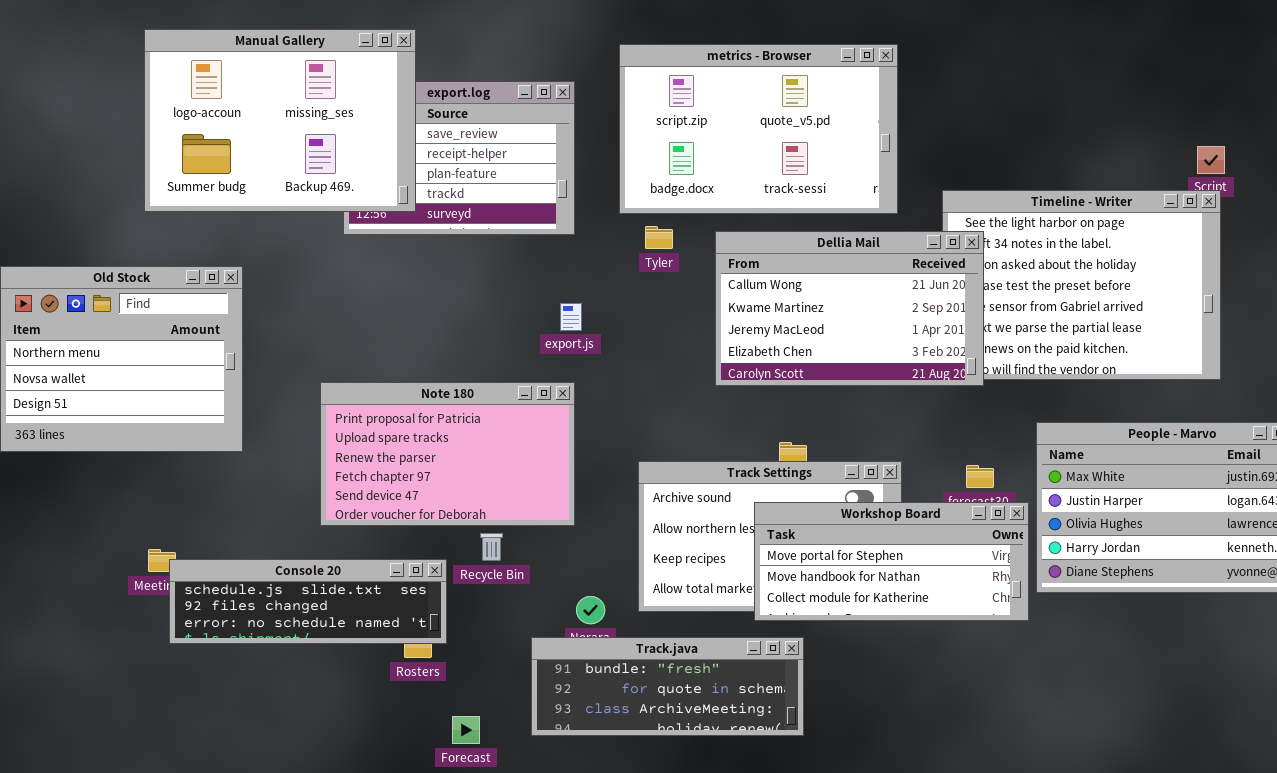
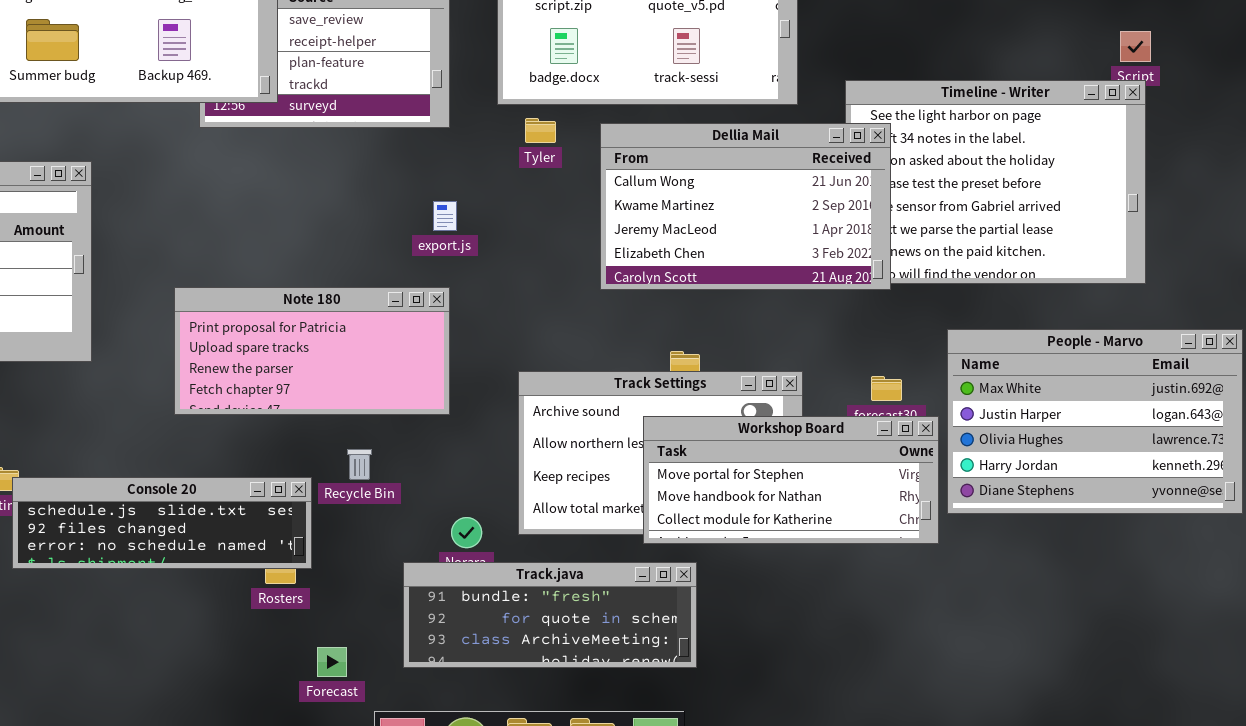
Note 180: [320,382,575,526] -> [174,287,450,415], resized

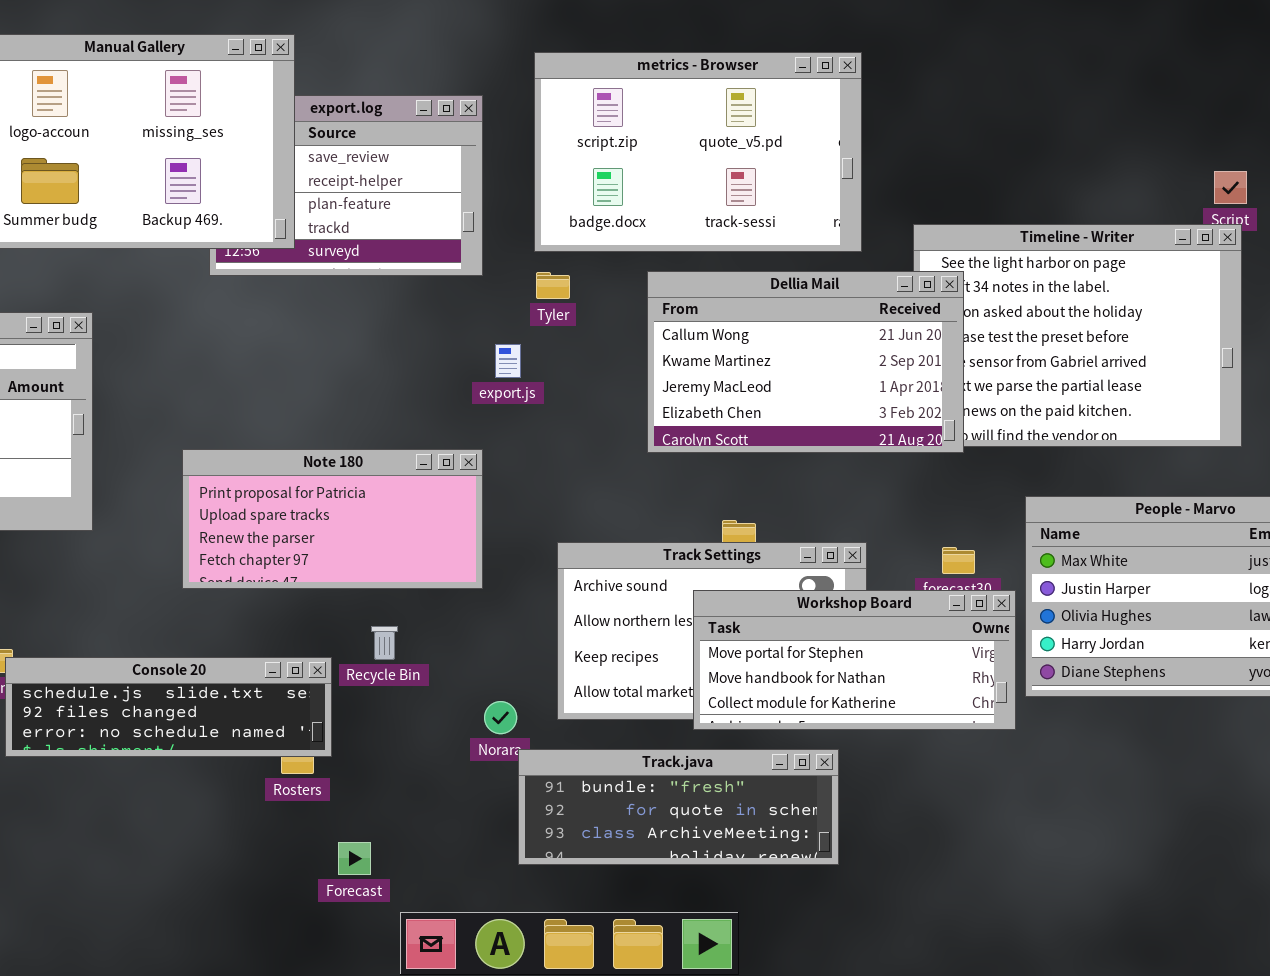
Tyler: [525,118,556,143] -> [536,272,570,299], moved
export.js: [433,201,457,231] -> [495,344,521,378], moved
Track.java: [403,562,697,668] -> [518,749,839,865], moved

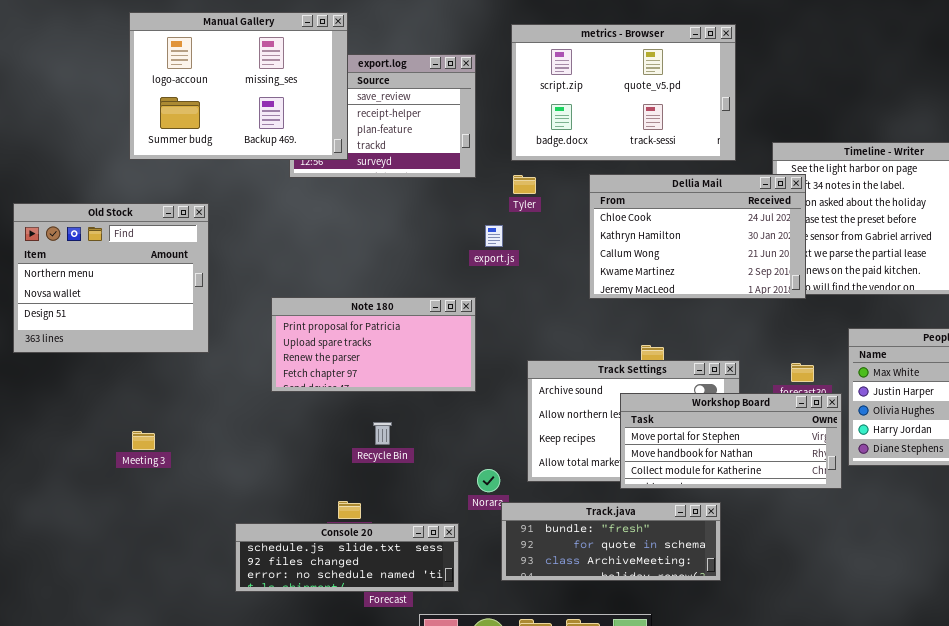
Dellia Mail: [647,271,964,453] -> [589,174,806,299], scrolled up 2 rows
Recycle Bin: [371,626,398,660] -> [373,422,392,445], moved
Console 20: [5,657,332,757] -> [235,523,459,592], moved

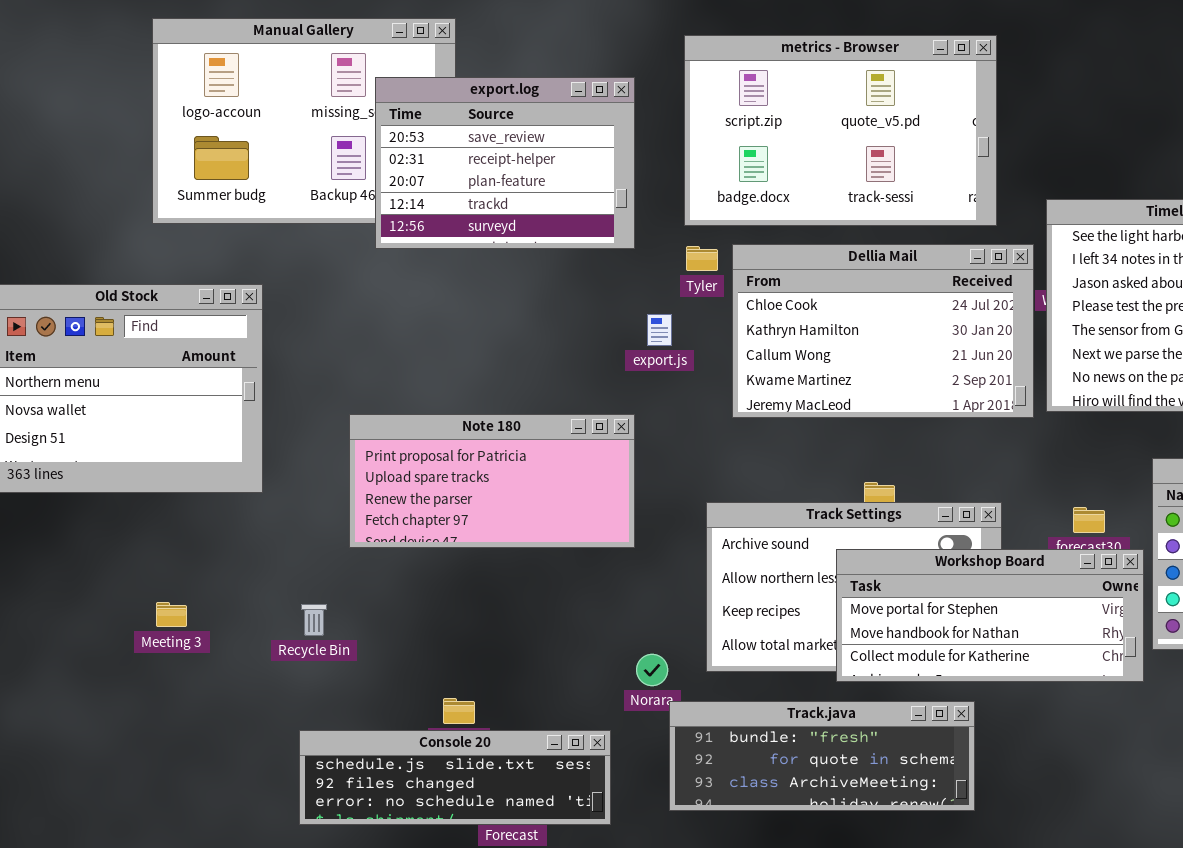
export.log: [289,54,476,178] -> [375,77,635,249], raised
Dellia Mail: [589,174,806,299] -> [732,244,1034,418], moved
Recycle Bin: [373,422,392,445] -> [301,604,327,636], moved

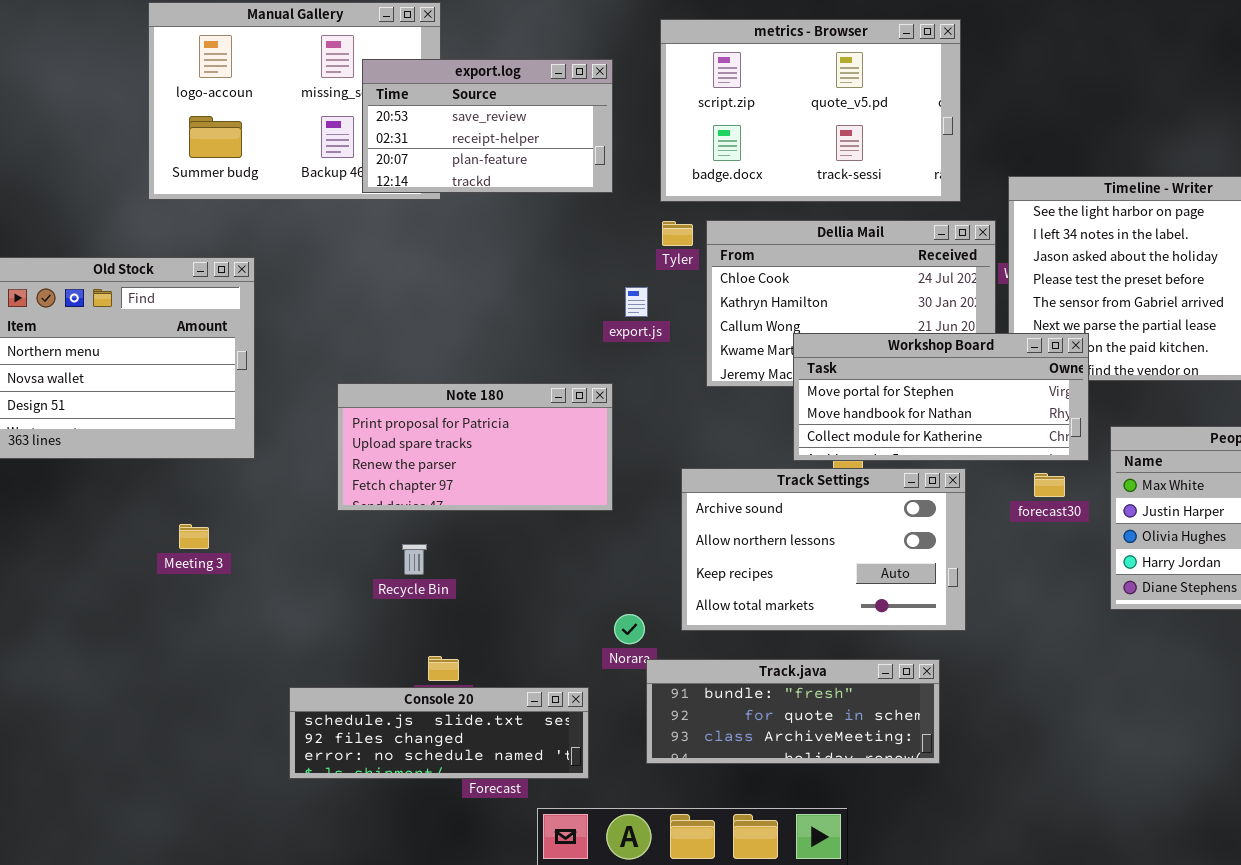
export.log: [375,77,635,249] -> [362,59,613,193], resized
Workshop Board: [836,549,1144,682] -> [793,333,1089,461], moved
Meeting 3: [156,602,187,627] -> [179,524,209,549], moved
Recycle Bin: [301,604,327,636] -> [402,544,427,575], moved

